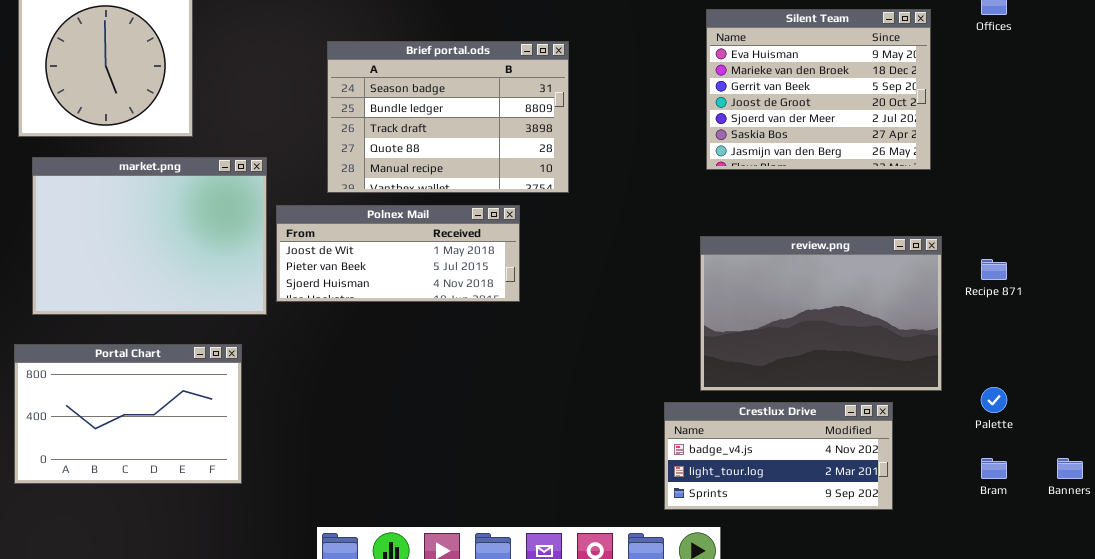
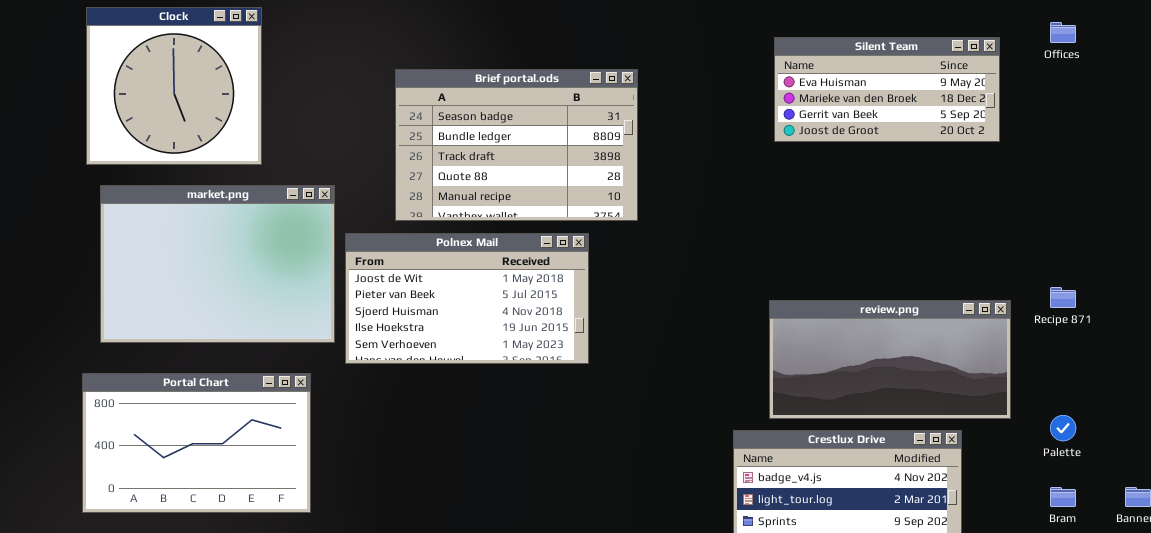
Silent Team: [706,9,931,170] -> [774,37,1000,142], resized
Polnex Mail: [276,205,520,302] -> [345,233,589,364], resized
review.png: [700,236,942,391] -> [769,300,1011,419], resized

